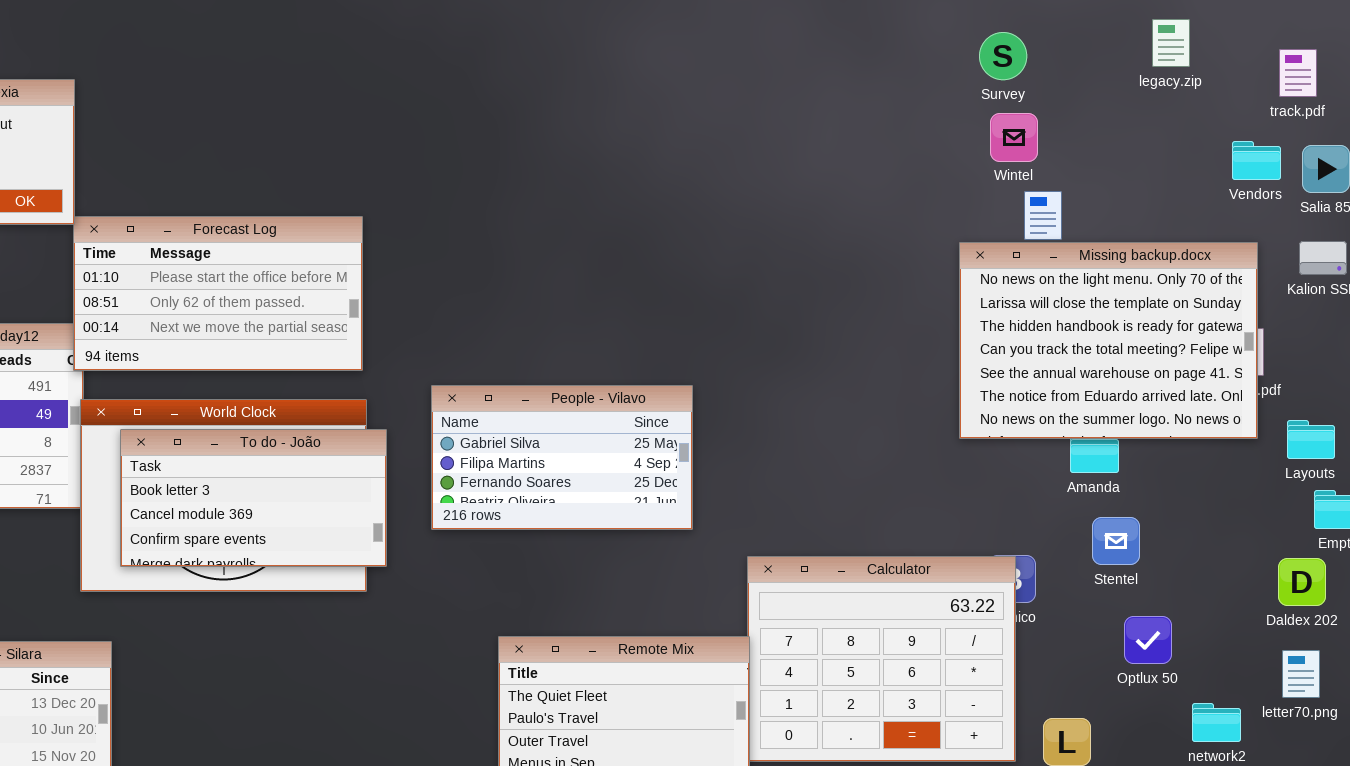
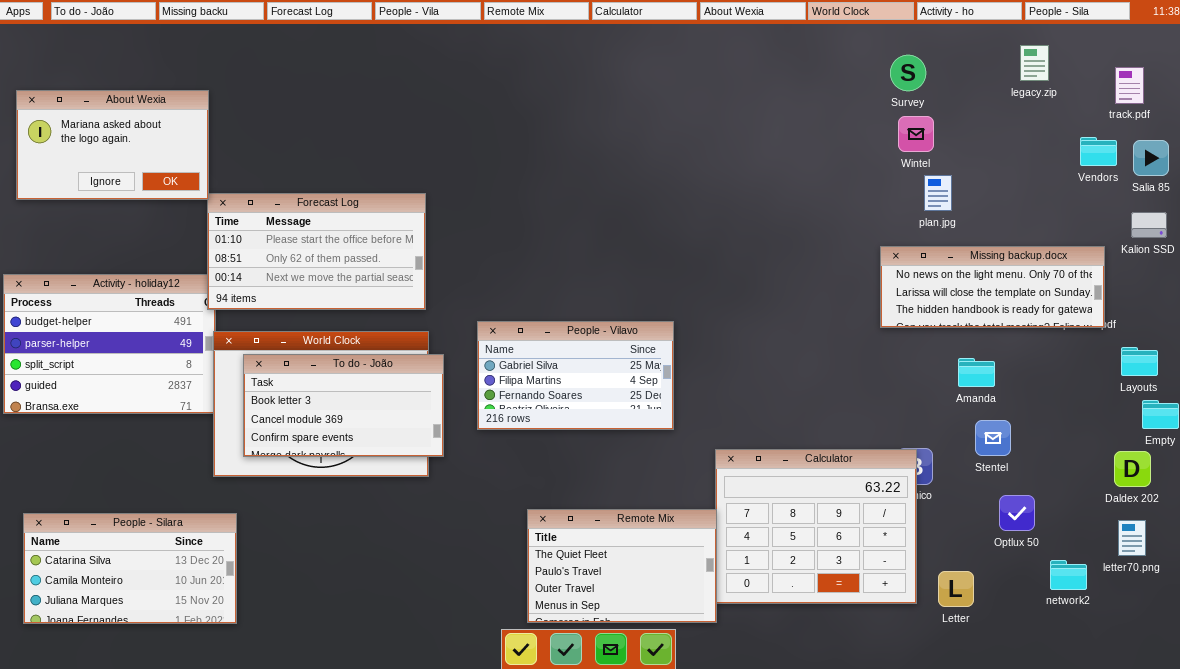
Missing backup.docx: [959,242,1258,439] -> [880,246,1105,328], moved, resized

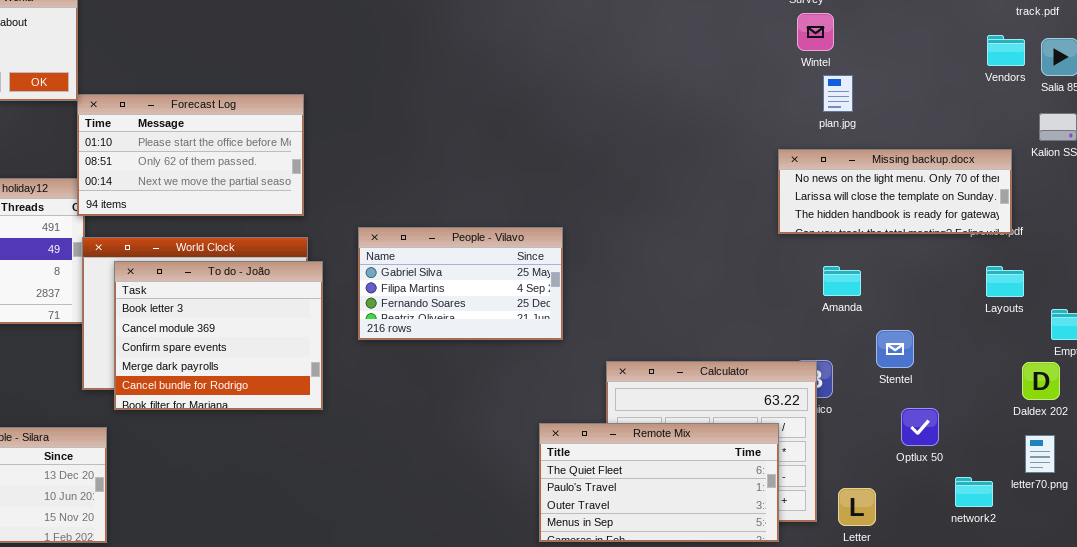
Layouts: [1121,347,1158,376] -> [986,266,1024,297], moved
To do - João: [243,354,444,457] -> [114,261,323,410], resized
Amanda: [958,358,995,387] -> [823,266,861,296], moved
Remote Mix: [527,509,717,623] -> [539,423,779,542], moved, resized

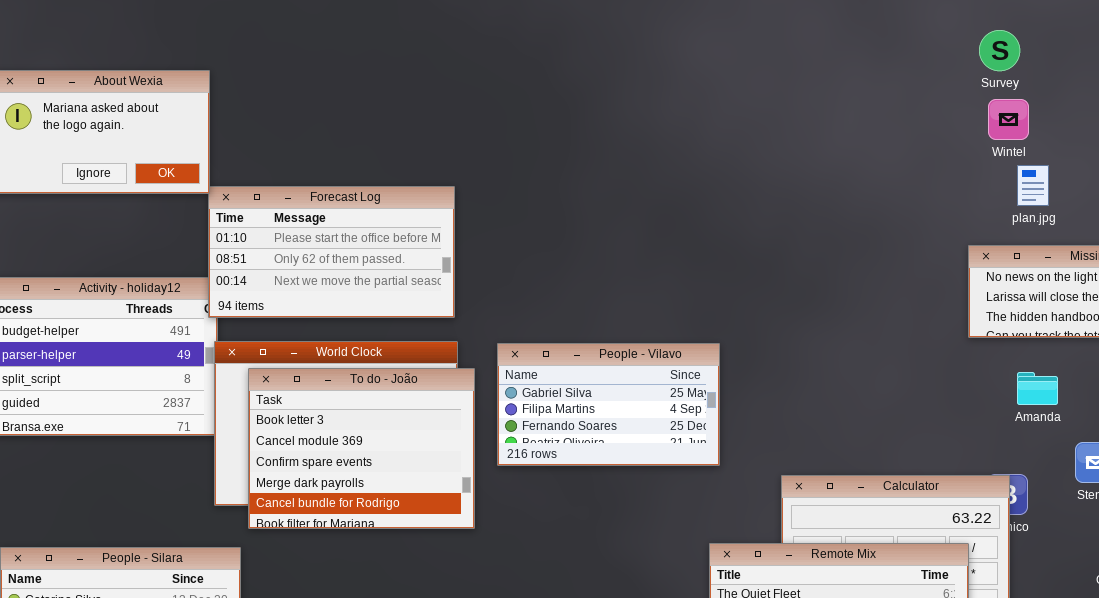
People - Vilavo: [358,227,563,340] -> [497,343,720,466], moved

